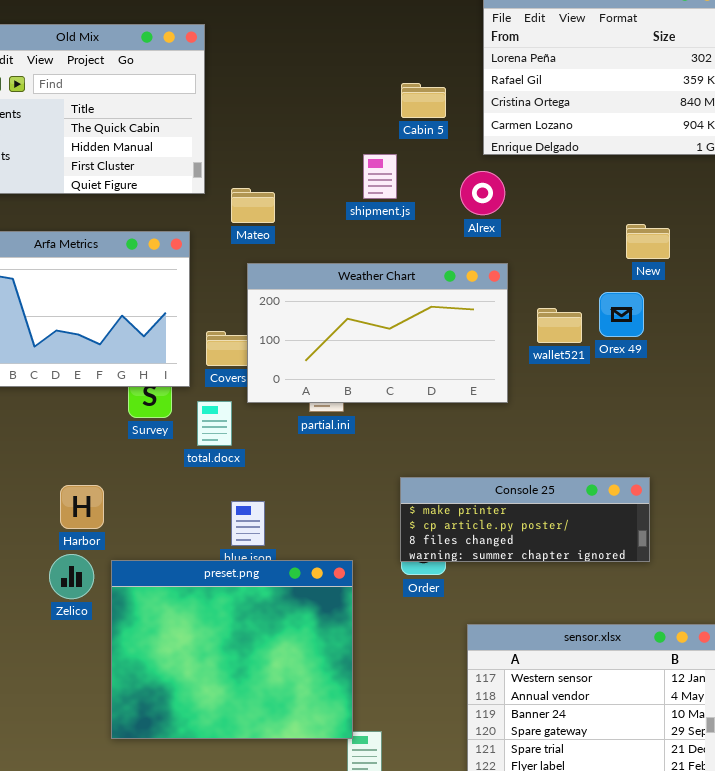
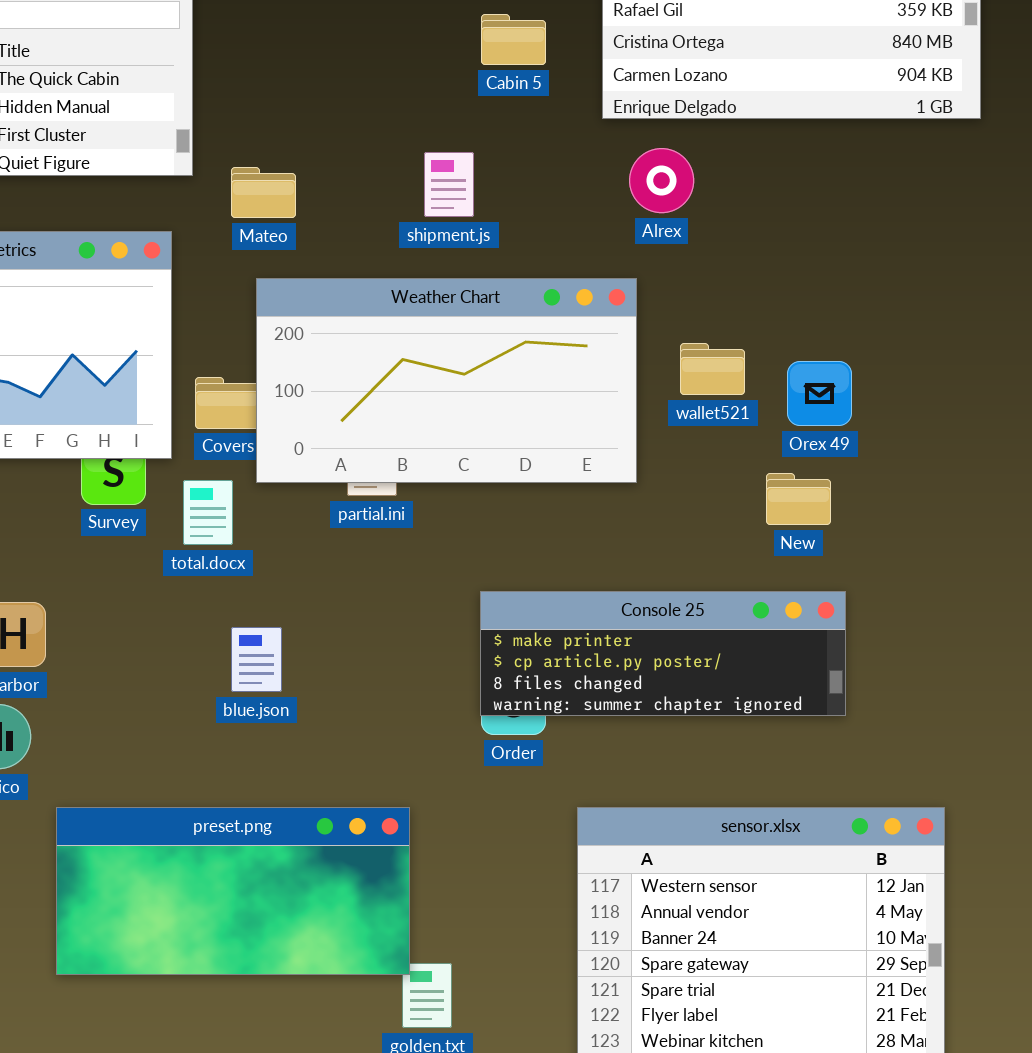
shipment.js: [363,154,397,199] -> [424,152,474,217], moved
Alrex: [460,171,505,215] -> [629,148,694,213], moved
New: [626,224,670,259] -> [766,473,831,525], moved
Orex 49: [599,292,644,337] -> [787,361,852,426], moved
preset.png: [111,560,353,739] -> [56,807,410,975], resized

